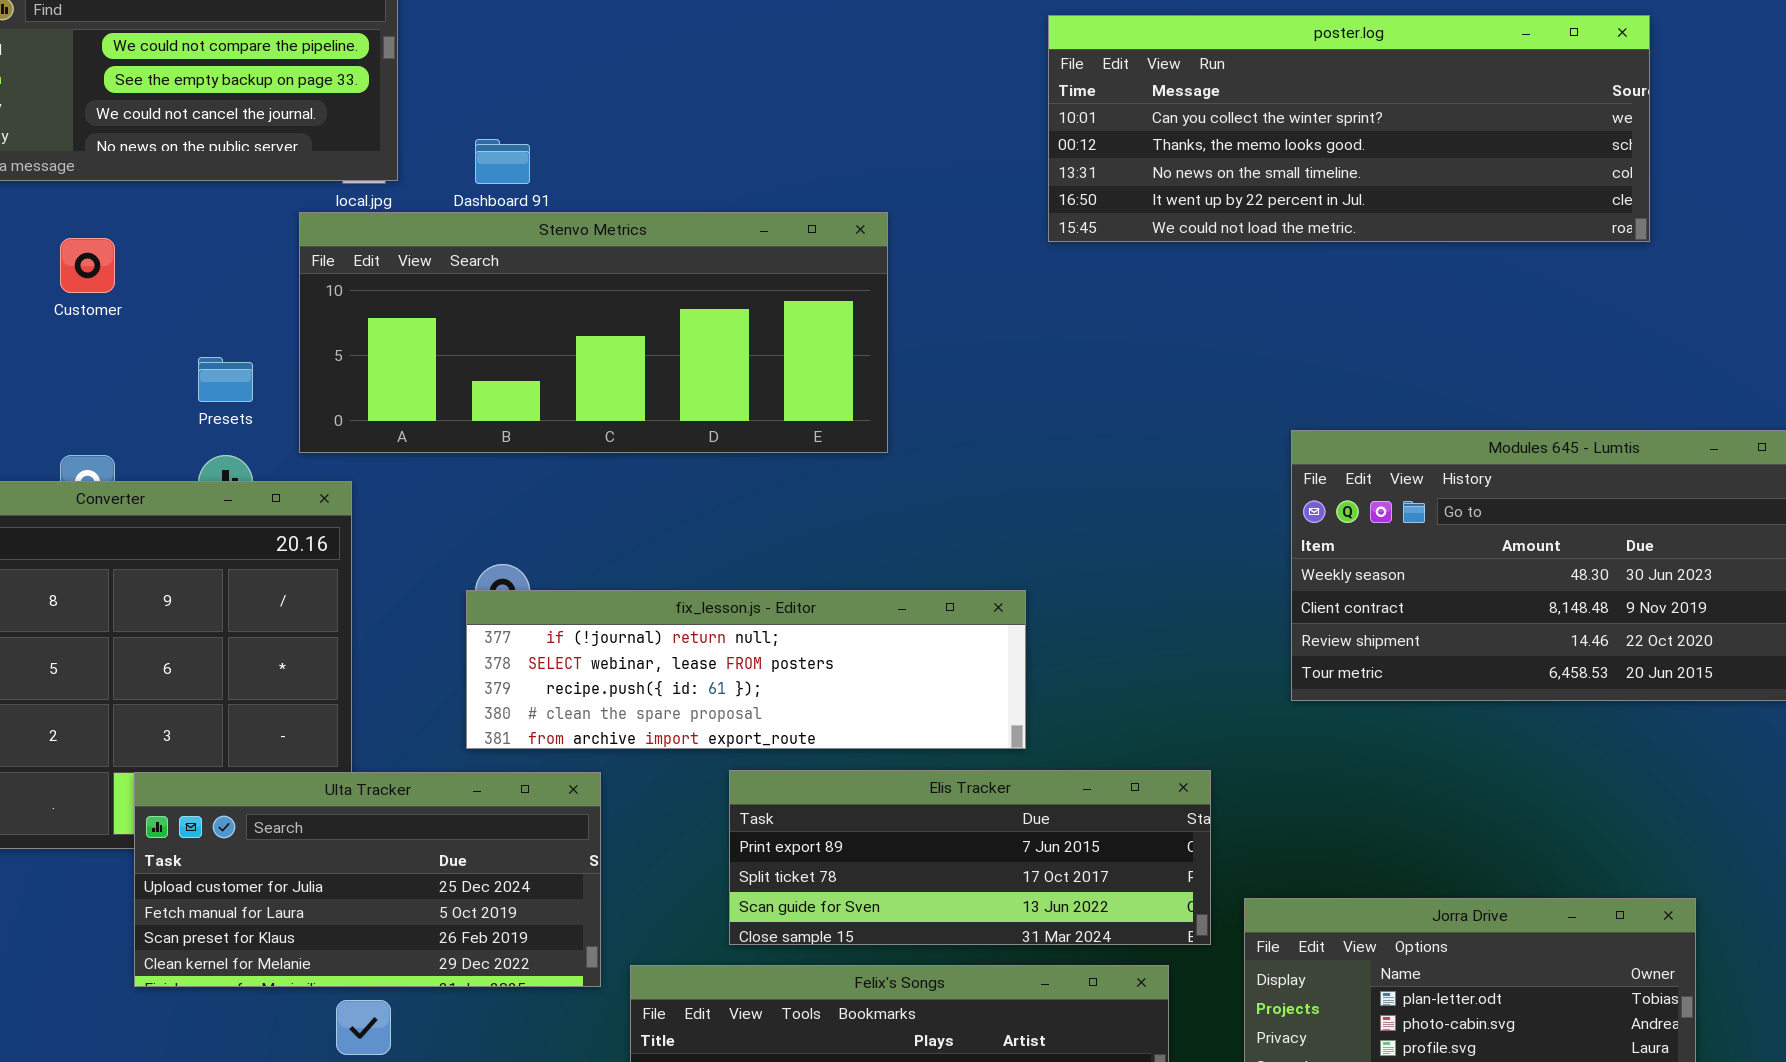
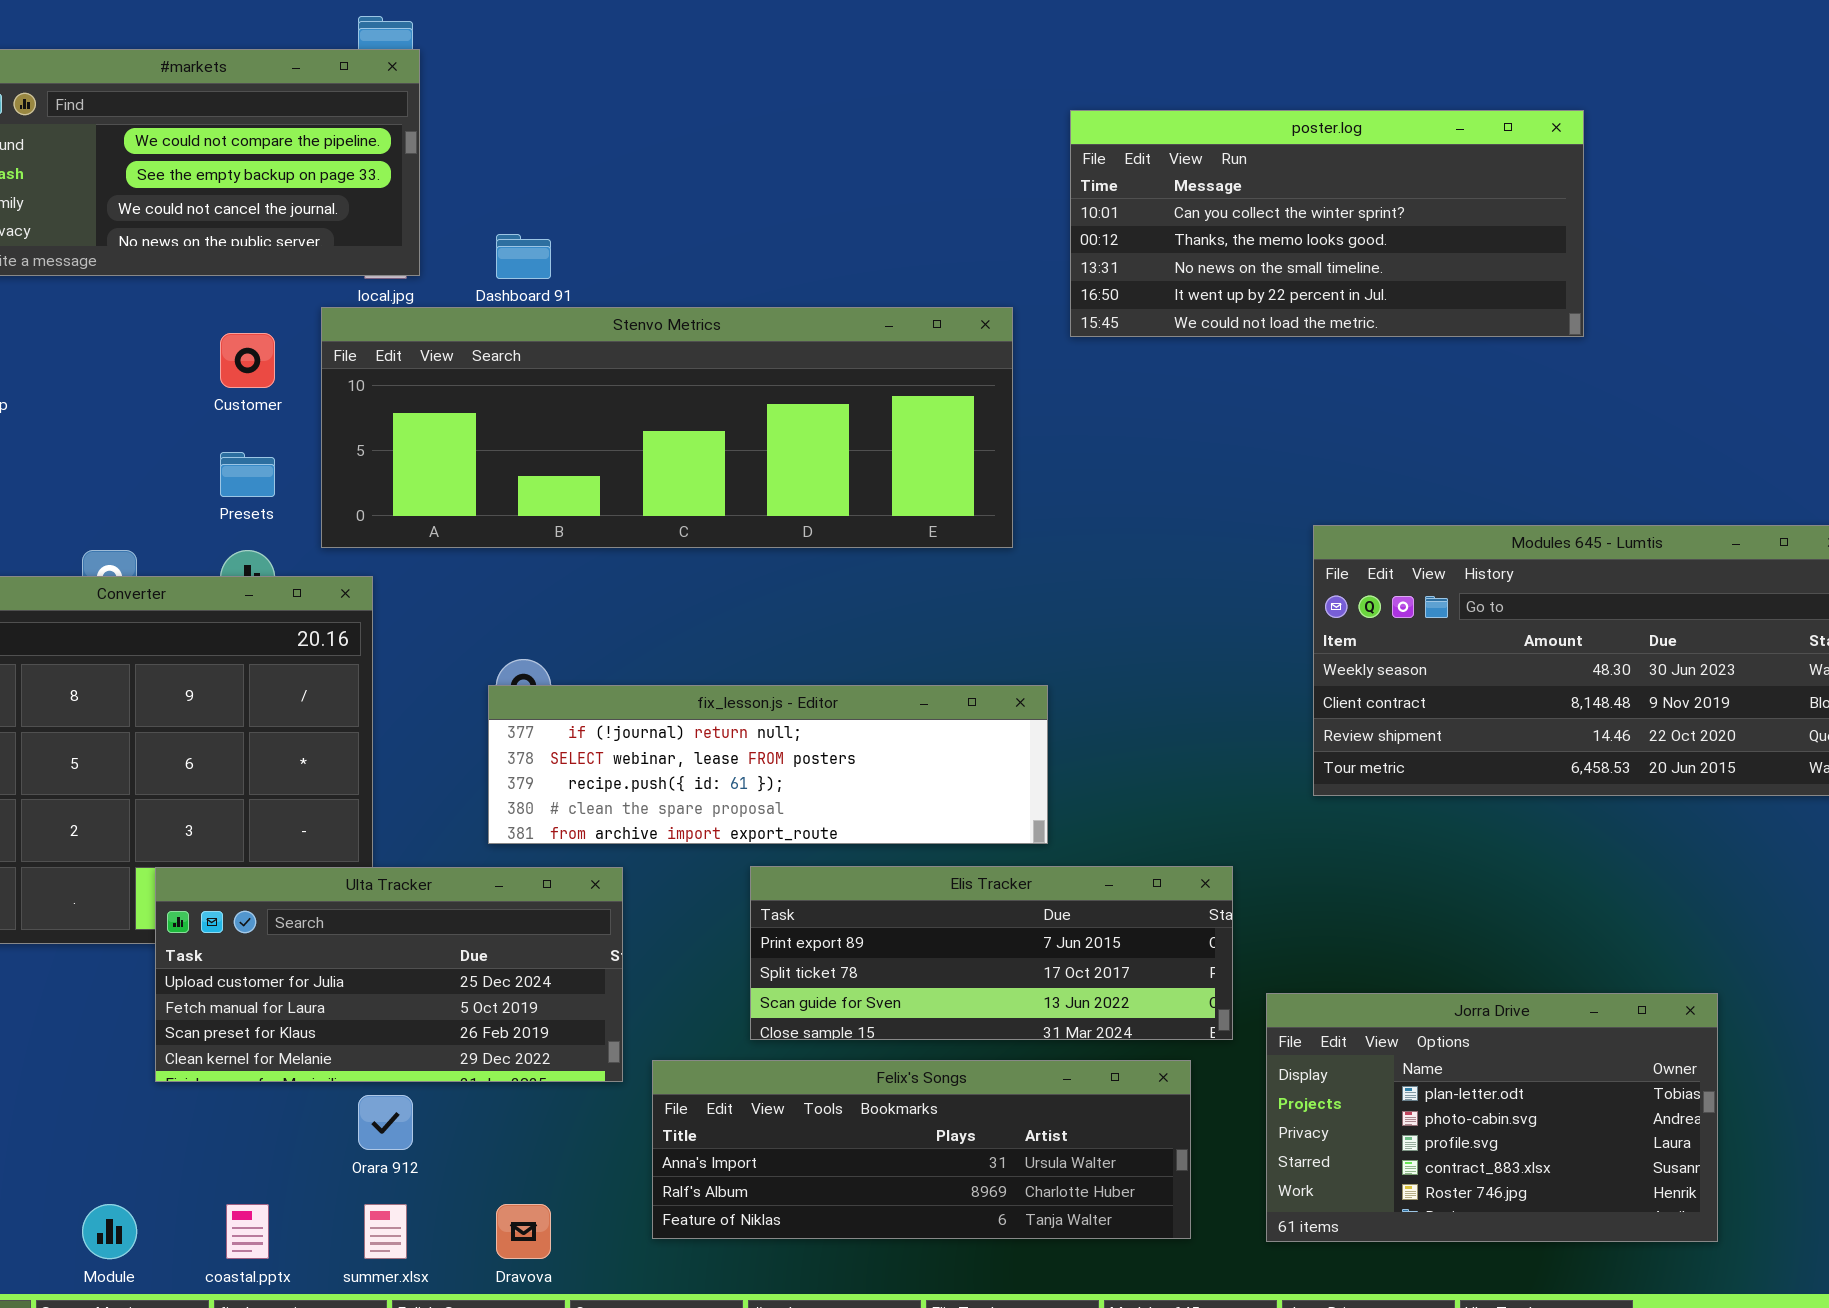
poster.log: [1048,15,1650,242] -> [1070,110,1584,337], resized
Stenvo Metrics: [299,212,888,453] -> [321,307,1013,548], resized
Customer: [60,238,115,293] -> [220,333,275,388], moved

